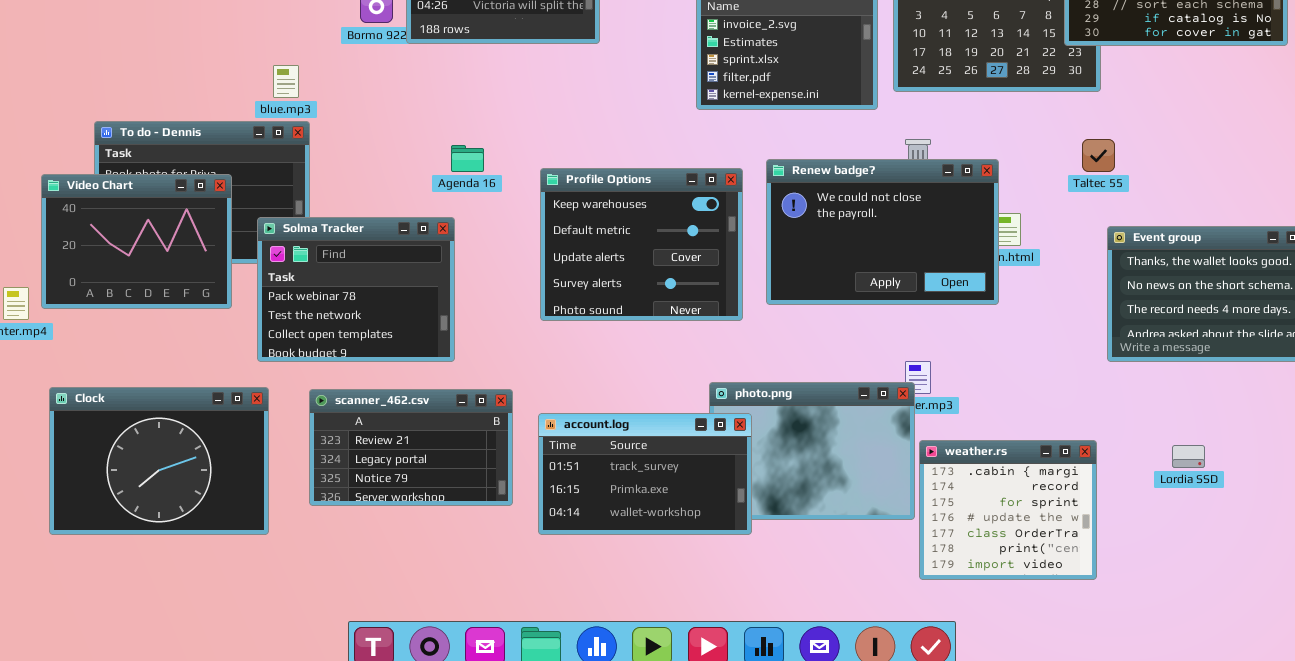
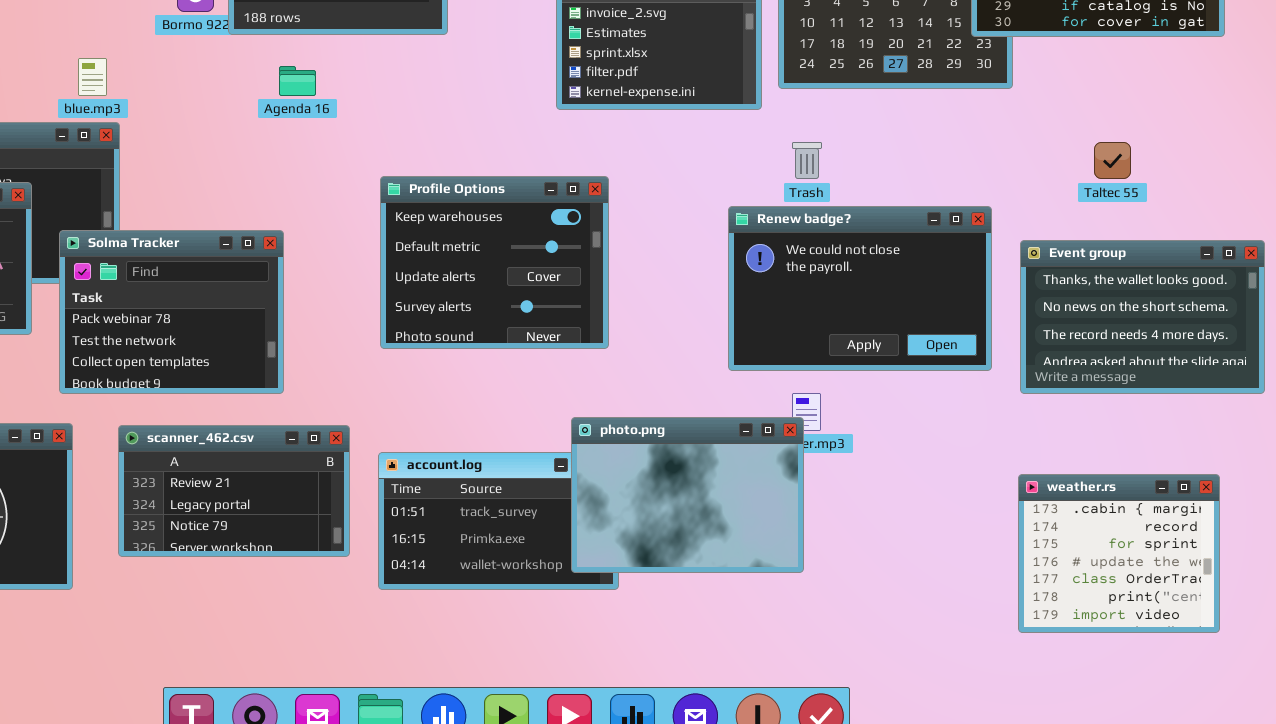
Taltec 55: [1082,139,1115,172] -> [1094,142,1131,179], moved
Agenda 16: [451,145,484,172] -> [279,66,316,96], moved
Renew badge?: [766,159,999,305] -> [728,206,992,371], moved
photo.png: [709,382,915,520] -> [571,417,804,573], raised
weather.rs: [919,440,1097,580] -> [1018,474,1220,633], moved

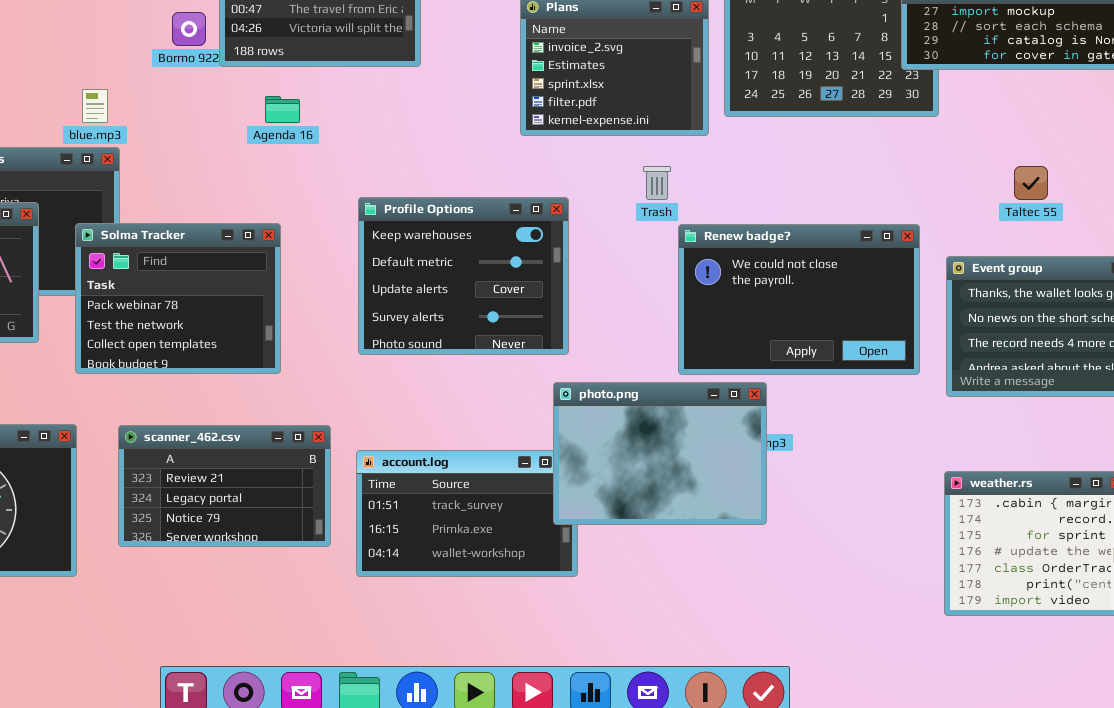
Trash: [792,142,822,179] -> [643,166,671,200], moved
Solma Tracker: [59,230,284,394] -> [75,223,281,374], moved
photo.png: [571,417,804,573] -> [553,382,767,525], moved

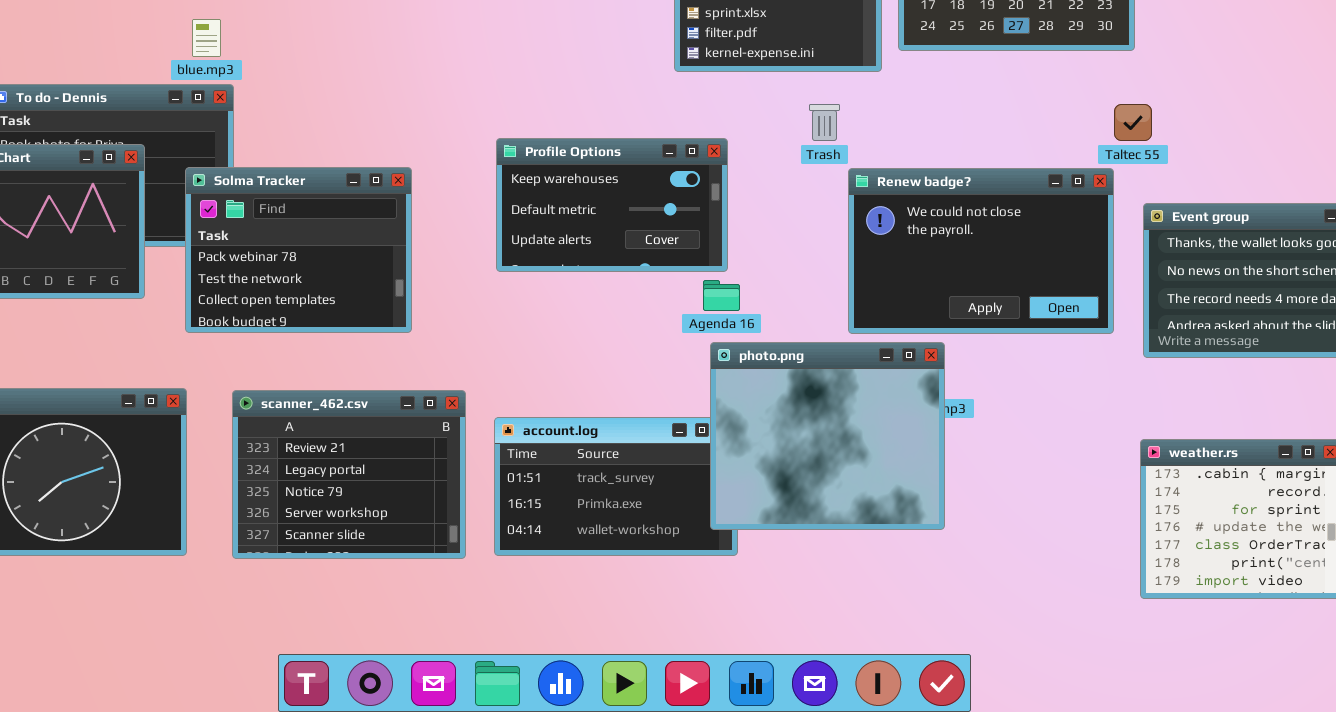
Agenda 16: [265,96,300,123] -> [703,280,740,311], moved
Taltec 55: [1014,166,1048,200] -> [1114,104,1152,141], moved
Profile Options: [358,197,569,355] -> [496,138,728,272], resized
photo.png: [553,382,767,525] -> [710,342,945,530], resized
scanner_462.csv: [118,425,331,547] -> [232,390,466,559], resized

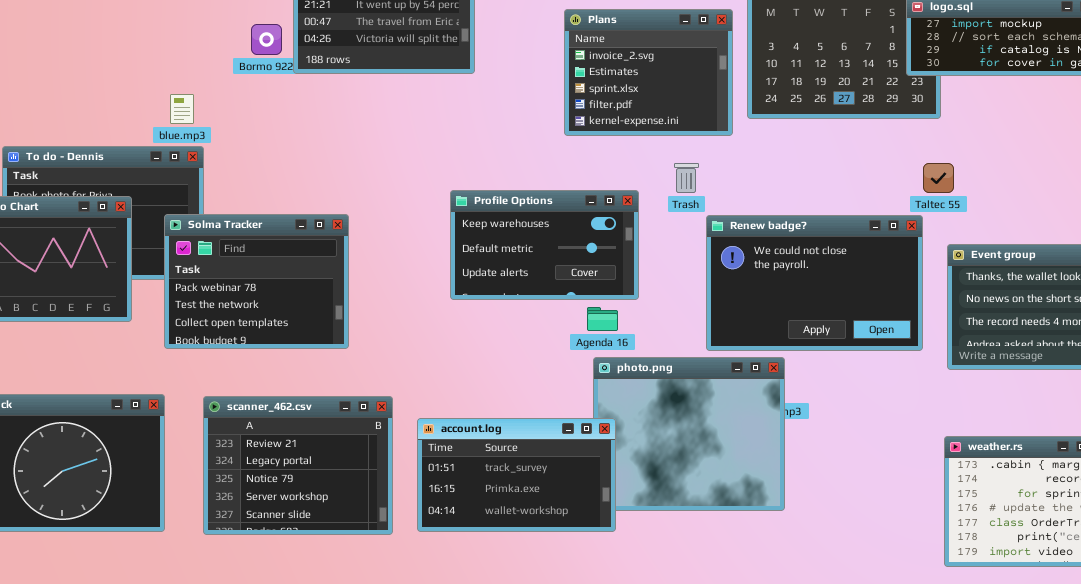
Profile Options: [496,138,728,272] -> [450,190,639,300], moved
account.log: [494,417,738,556] -> [417,418,616,532], raised

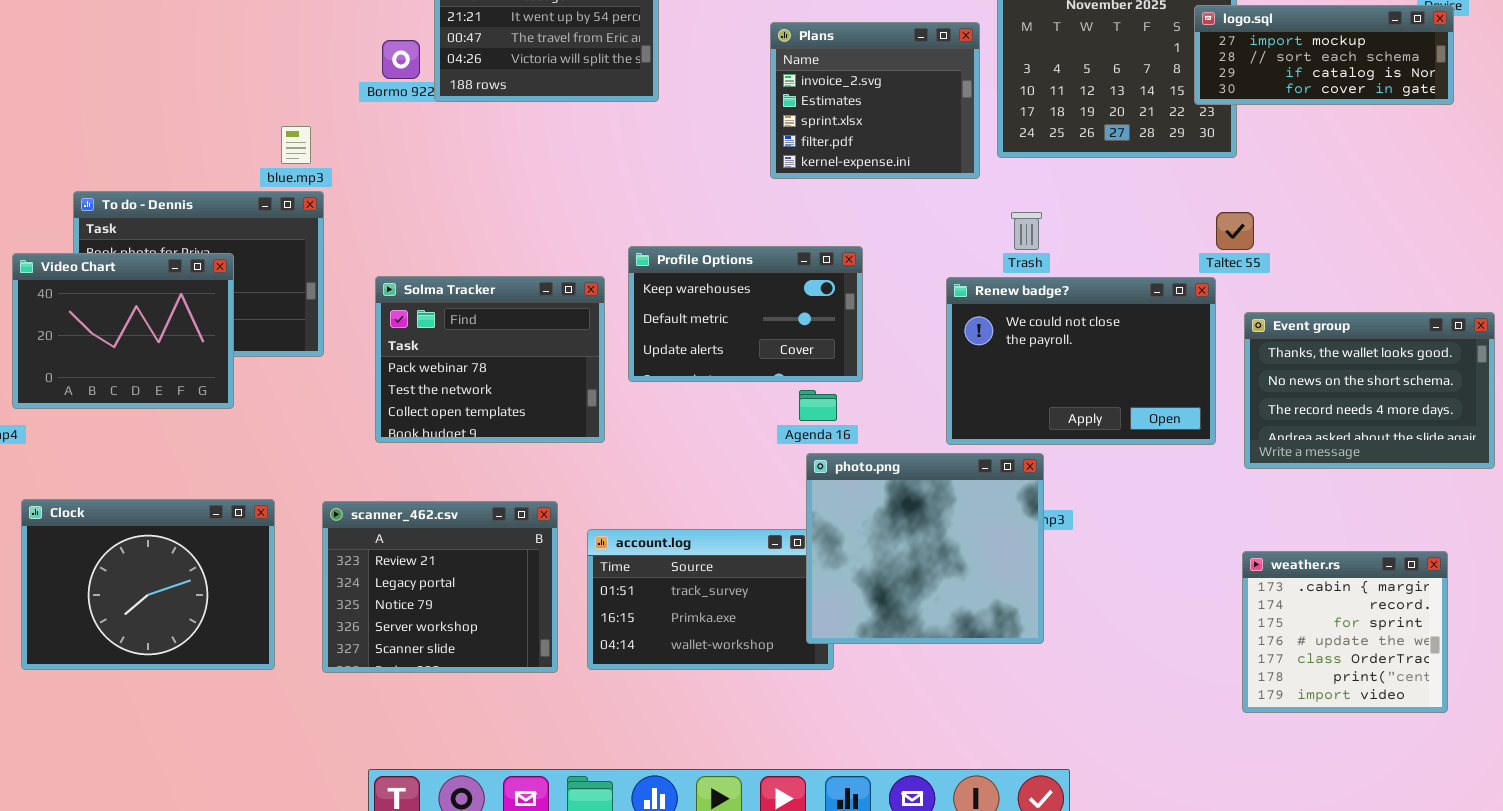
Trash: [674,163,699,193] -> [1011,212,1042,250], moved
Solma Tracker: [164,214,349,349] -> [375,276,605,443], moved
photo.png: [593,357,785,511] -> [806,453,1044,644], raised

